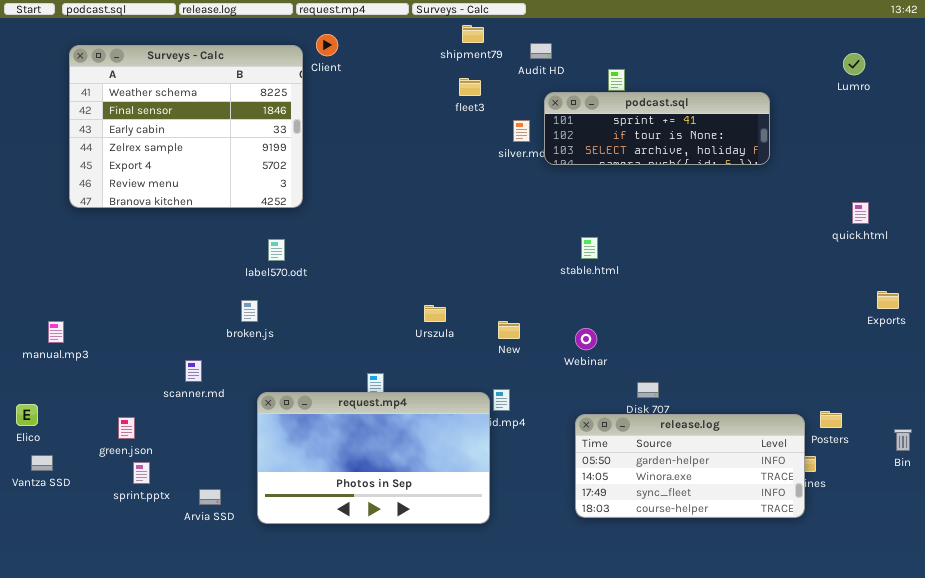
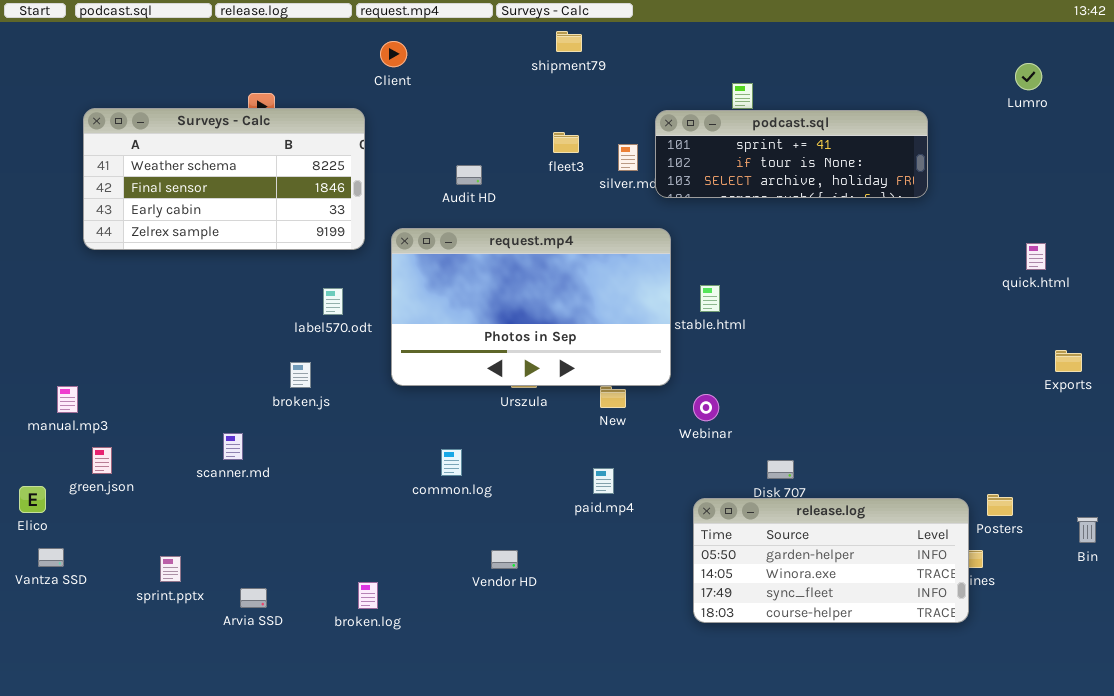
Audit HD: [530,43,552,59] -> [456,165,482,185], moved
Surveys - Calc: [69,45,303,208] -> [83,108,365,250], resized
fleet3: [459,78,481,96] -> [553,132,579,153], moved
request.mp4: [257,392,490,524] -> [391,228,671,386], moved
green.json: [118,417,135,439] -> [92,447,112,474], moved

